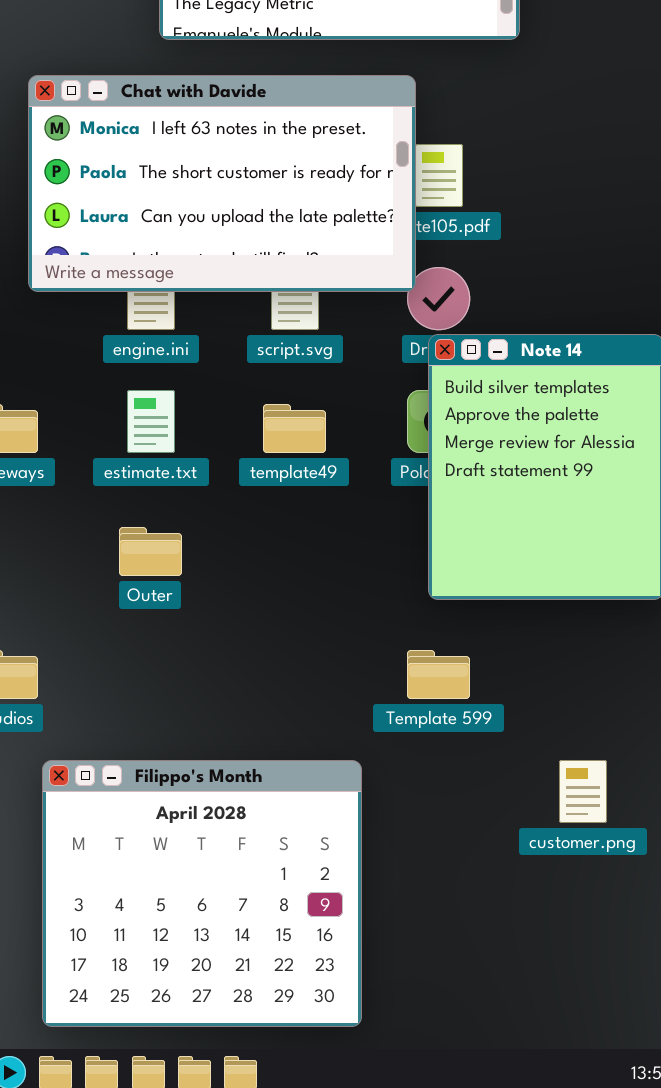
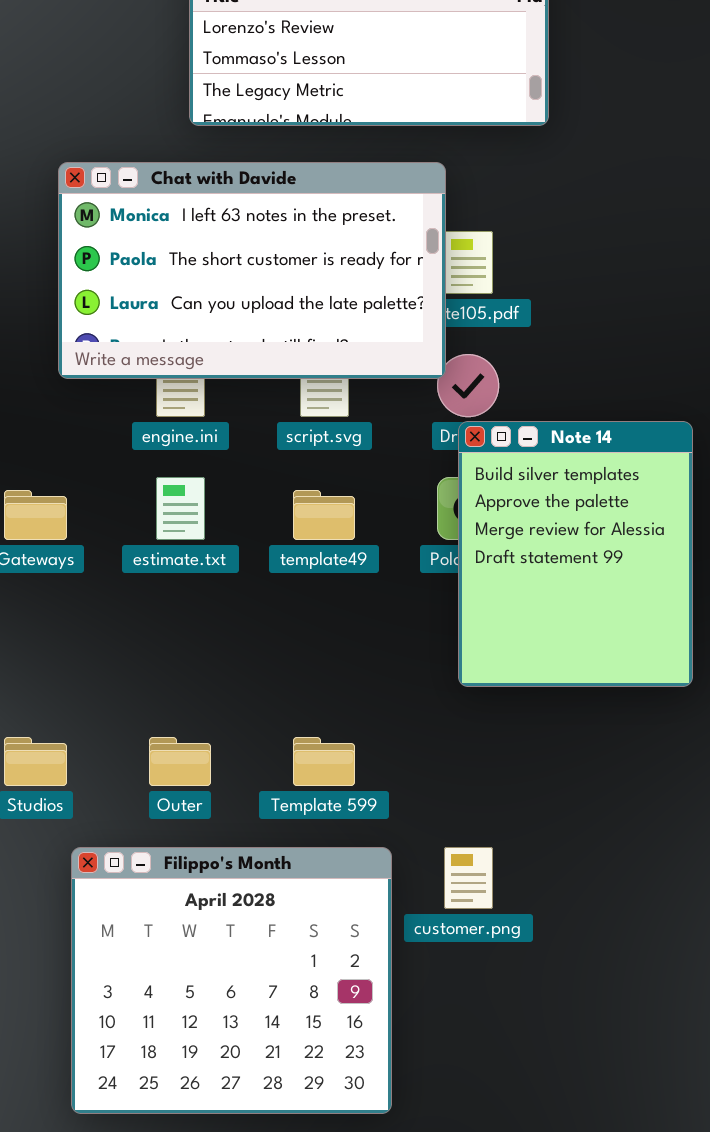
Outer: [119,527,182,576] -> [149,737,211,786], moved
Template 599: [407,650,470,699] -> [293,737,355,786], moved
customer.png: [559,760,607,823] -> [444,847,493,909], moved

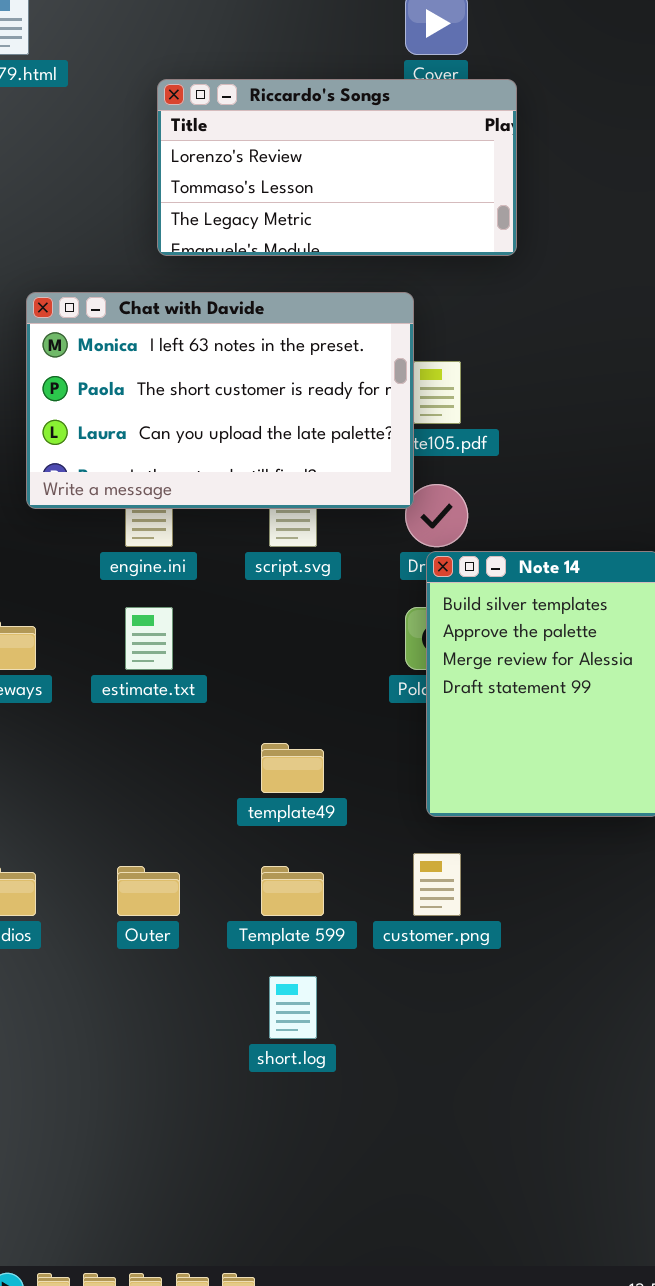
template49: [293,490,355,540] -> [261,743,324,793], moved
Filippo's Month: [71,847,392,1114] -> none, closed
customer.png: [444,847,493,909] -> [413,853,461,916], moved

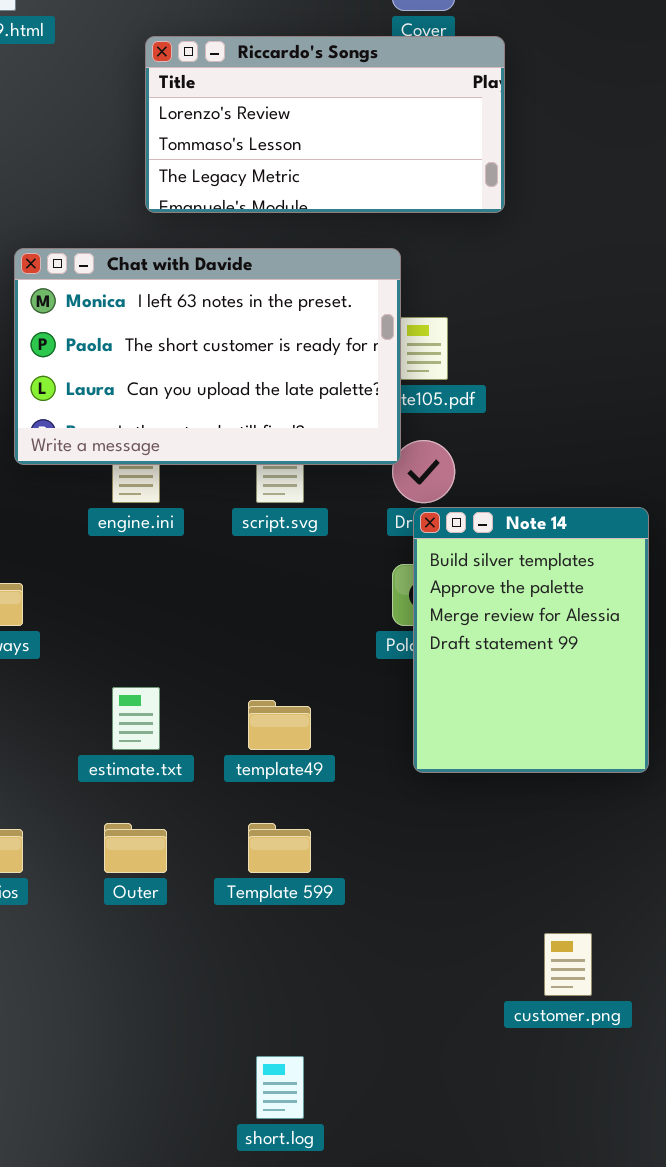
estimate.txt: [125,607,173,670] -> [112,687,160,750], moved
customer.png: [413,853,461,916] -> [544,933,592,996], moved
short.log: [269,976,317,1039] -> [256,1056,304,1119], moved

